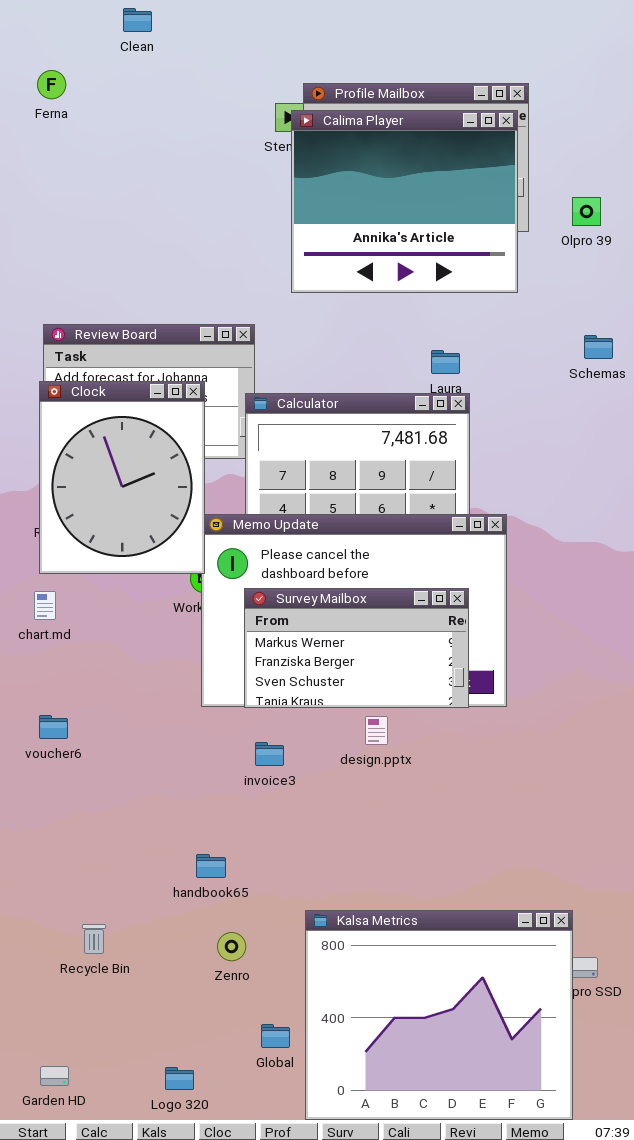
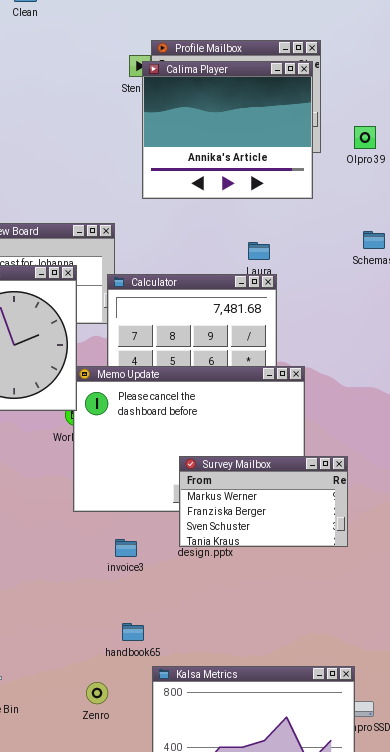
Survey Mailbox: [244,588,469,708] -> [179,456,348,547], moved
handbook65: [196,854,226,878] -> [122,623,144,641], moved

